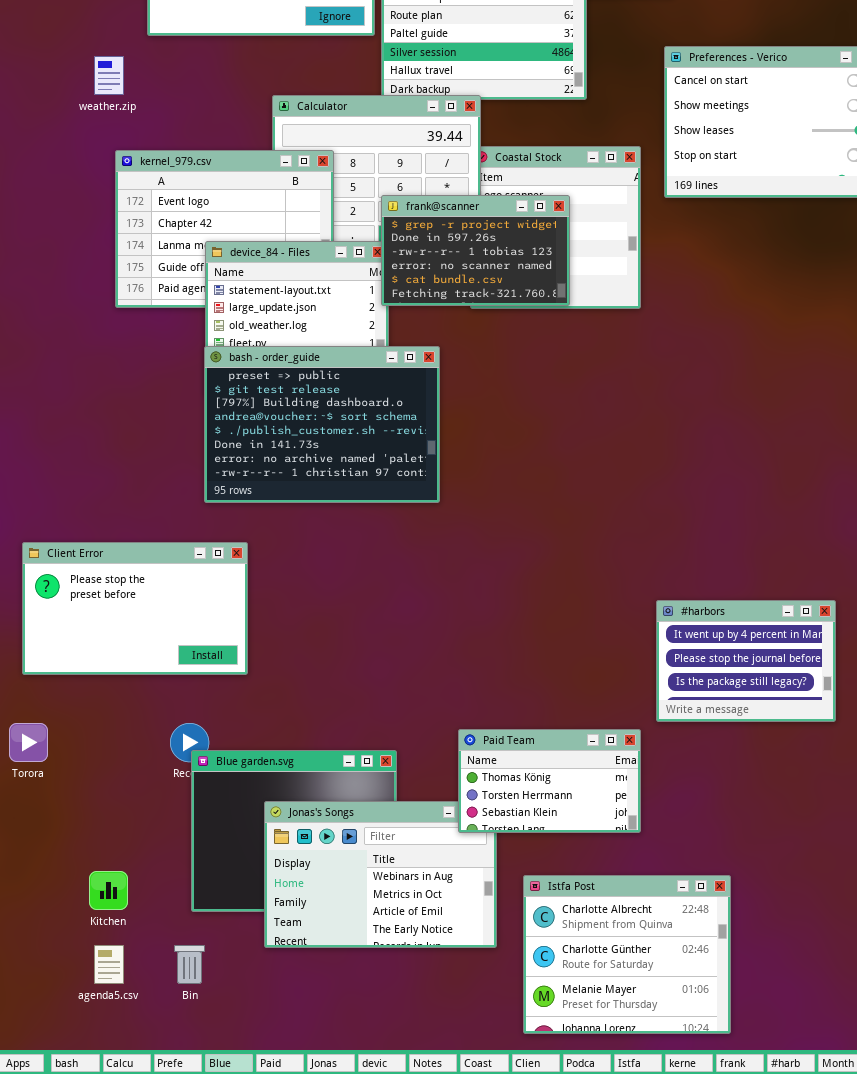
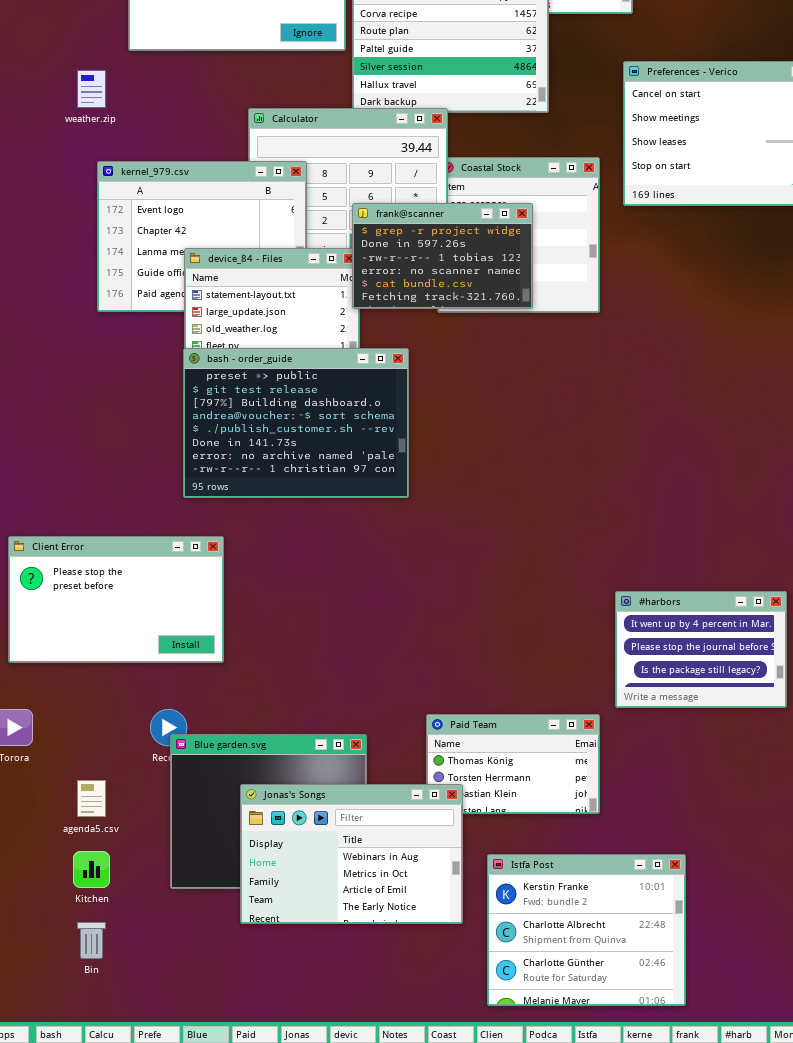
Jonas's Songs: [264,801,497,948] -> [240,784,463,924], raised
Istfa Post: [523,875,731,1034] -> [487,854,686,1006], scrolled up 1 row
agenda5.csv: [94,945,124,984] -> [77,780,106,817], moved
Bin: [174,945,205,984] -> [77,922,106,959], moved

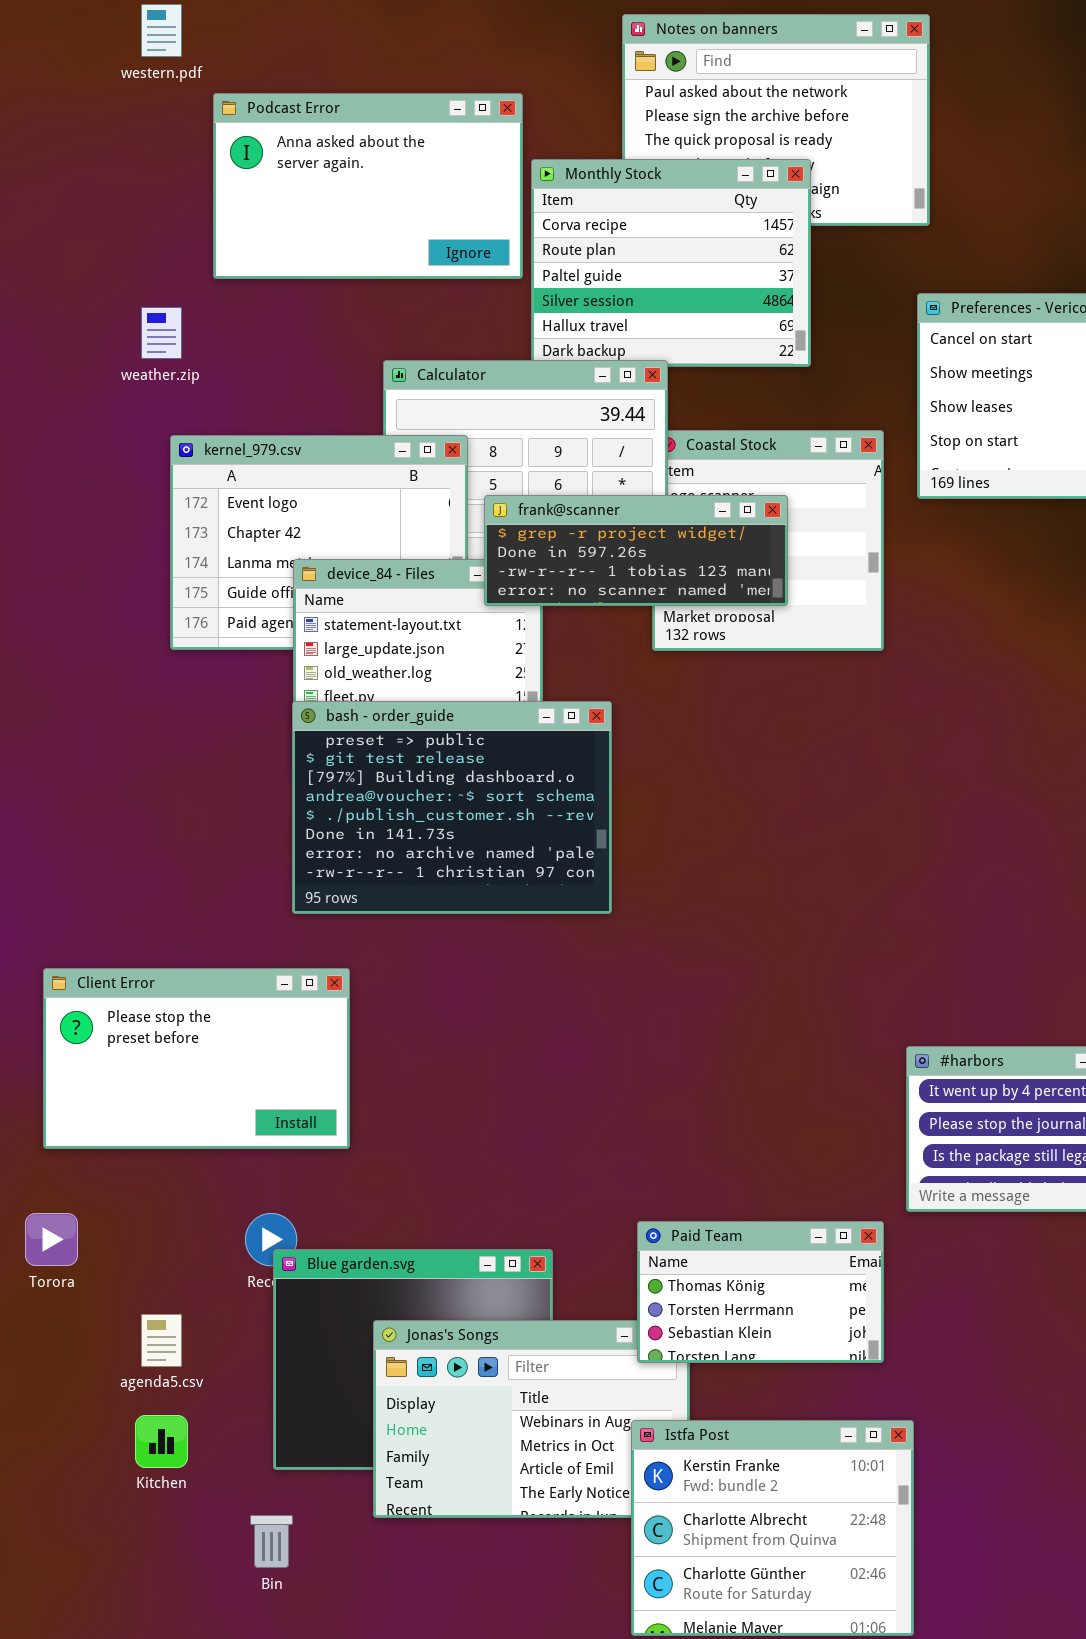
frank@scanner: [352,203,533,309] -> [484,495,788,606], resized
Paid Team: [426,714,600,814] -> [637,1221,884,1363], raised
Istfa Post: [487,854,686,1006] -> [631,1420,914,1636], moved
Bin: [77,922,106,959] -> [250,1515,293,1568], moved

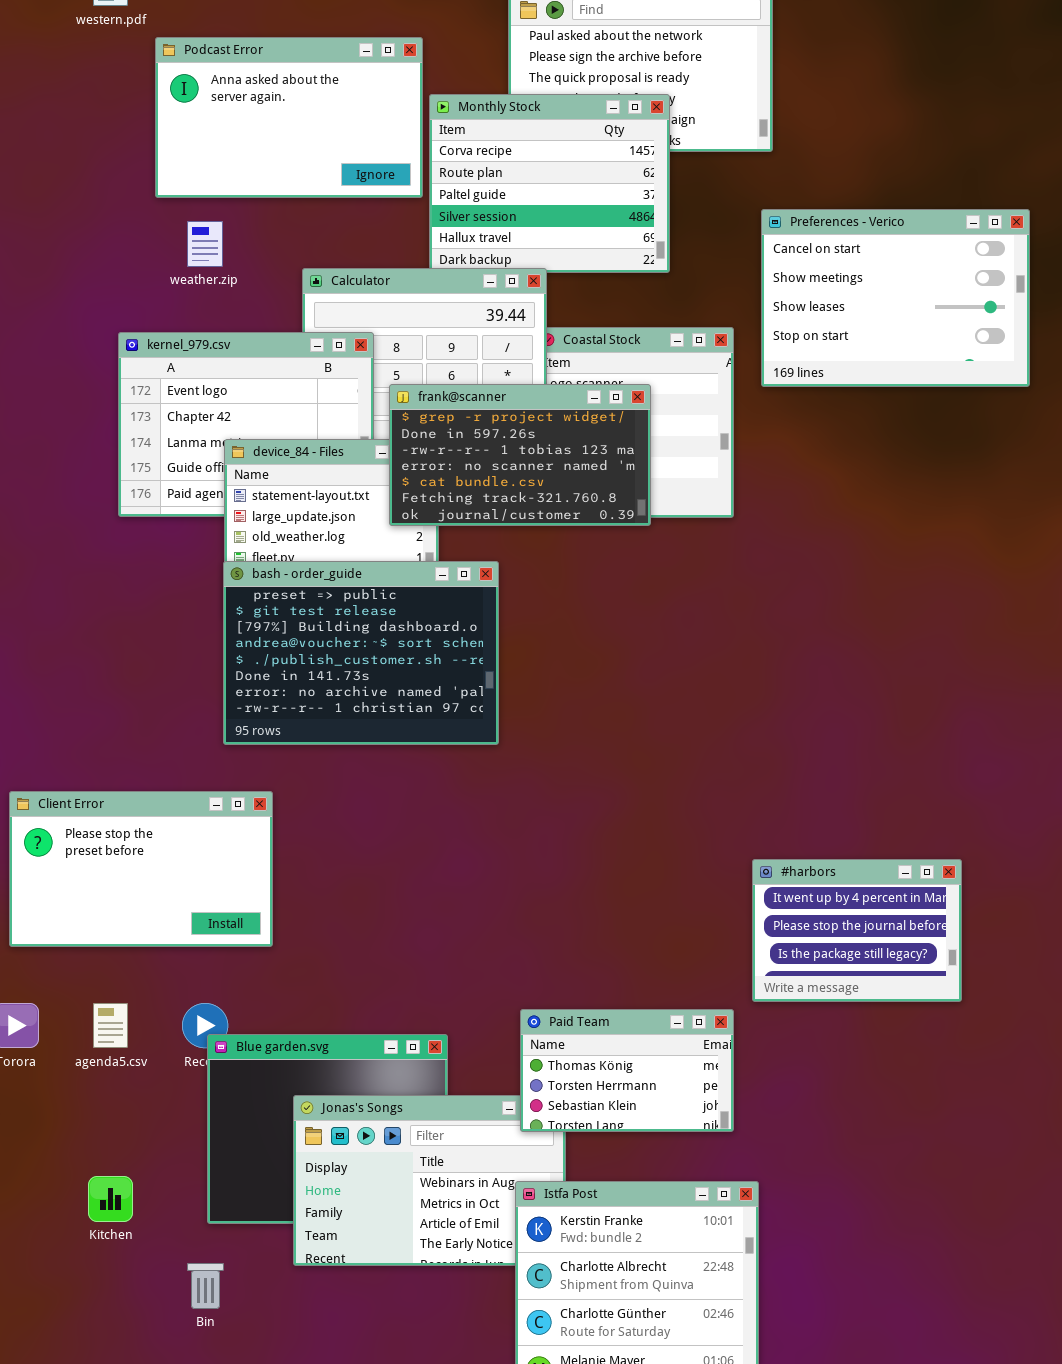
weather.zip: [141,307,182,359] -> [187,221,223,267], moved
frank@scanner: [484,495,788,606] -> [389,384,651,526], resized
agenda5.csv: [141,1314,182,1367] -> [93,1003,128,1048], moved

